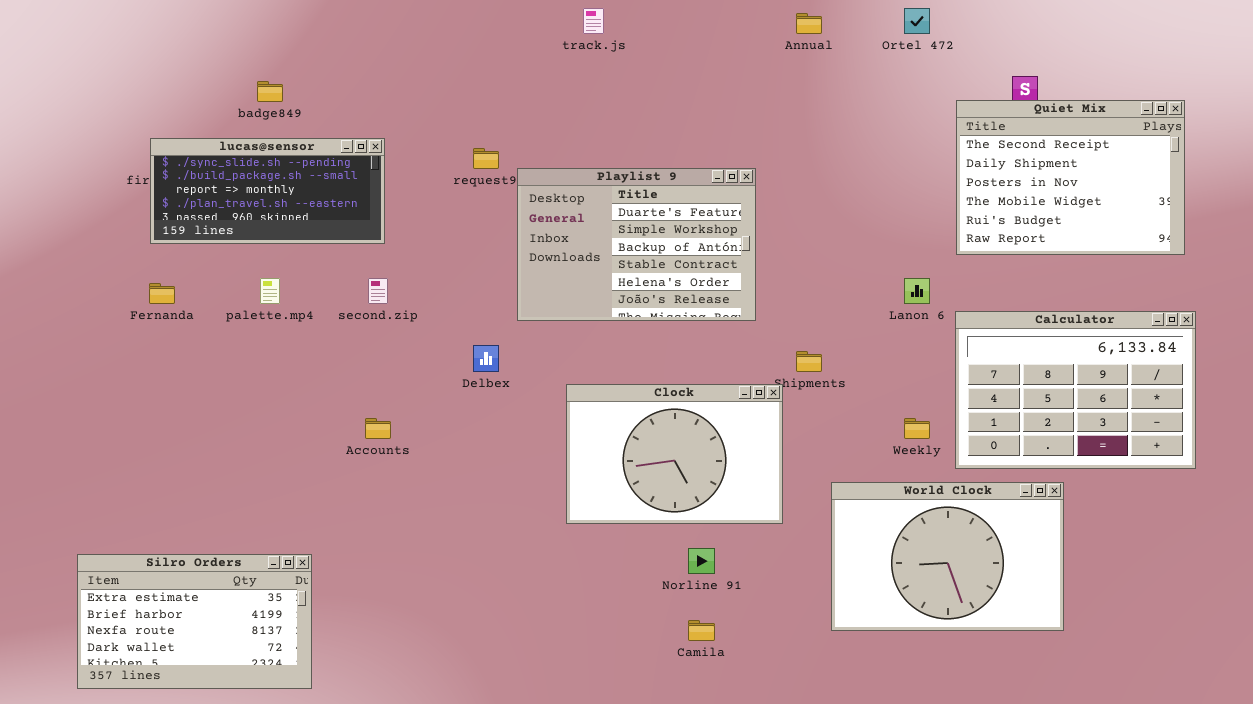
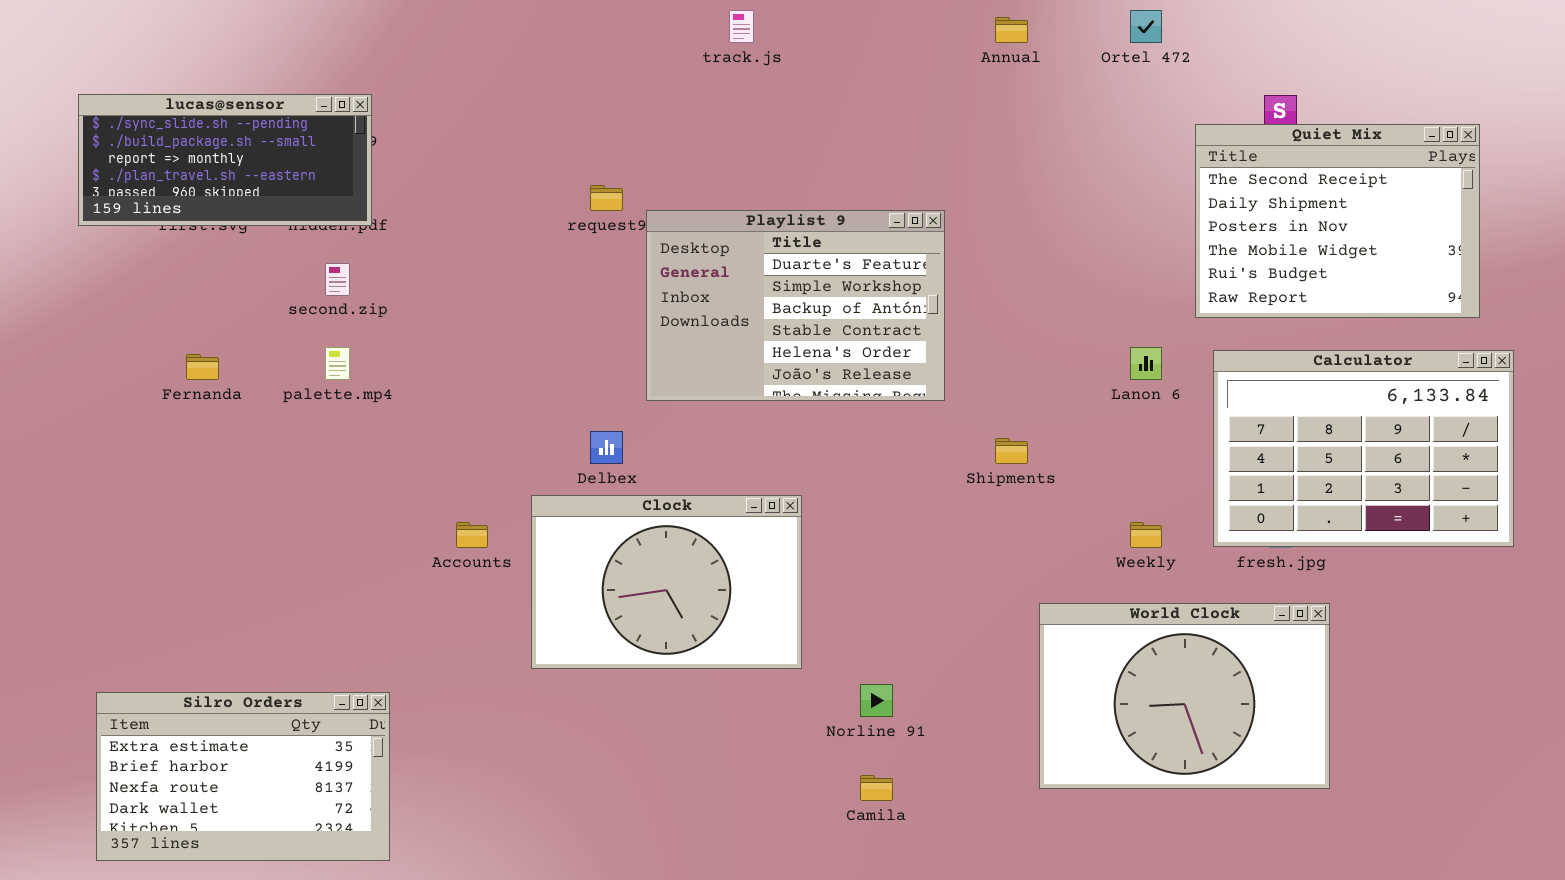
lucas@sensor: [150,138,385,244] -> [78,94,372,226], moved
second.zip: [368,278,388,304] -> [325,263,350,296], moved
Calculator: [955,311,1196,469] -> [1213,350,1514,547], moved
Clock: [566,384,783,524] -> [531,495,802,669], moved

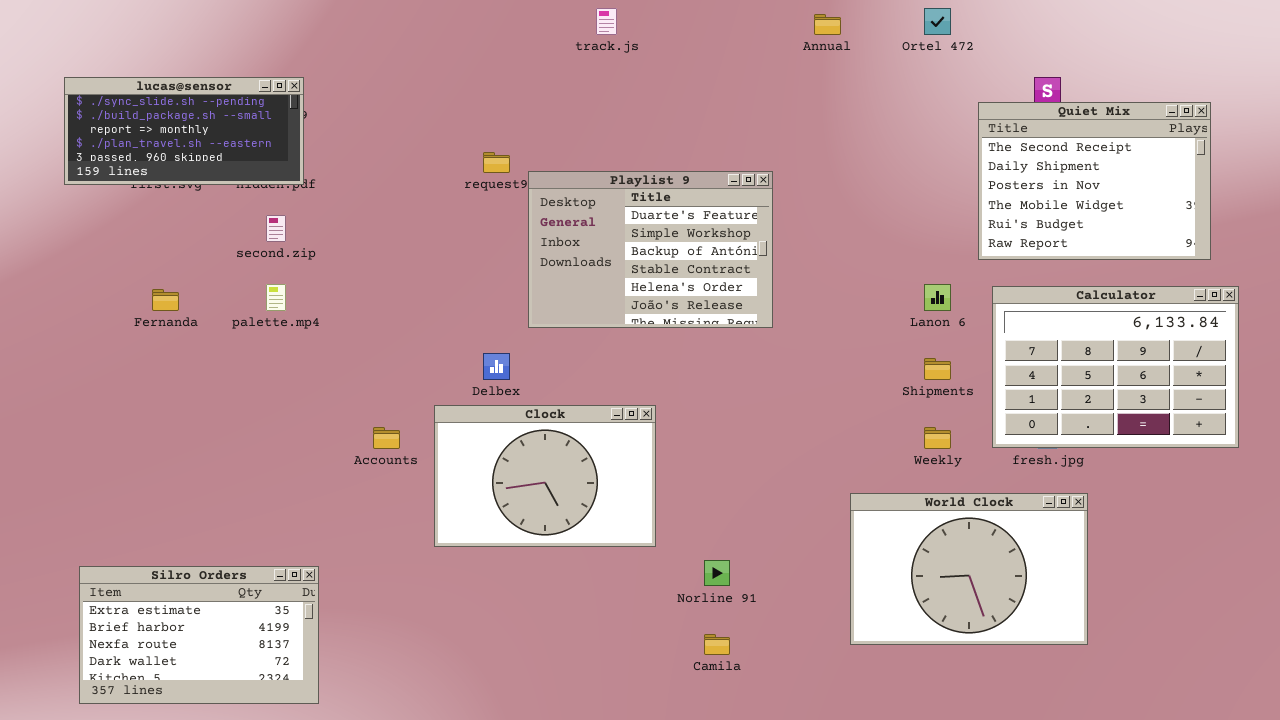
Shipments: [995,438,1028,464] -> [924,358,951,380], moved

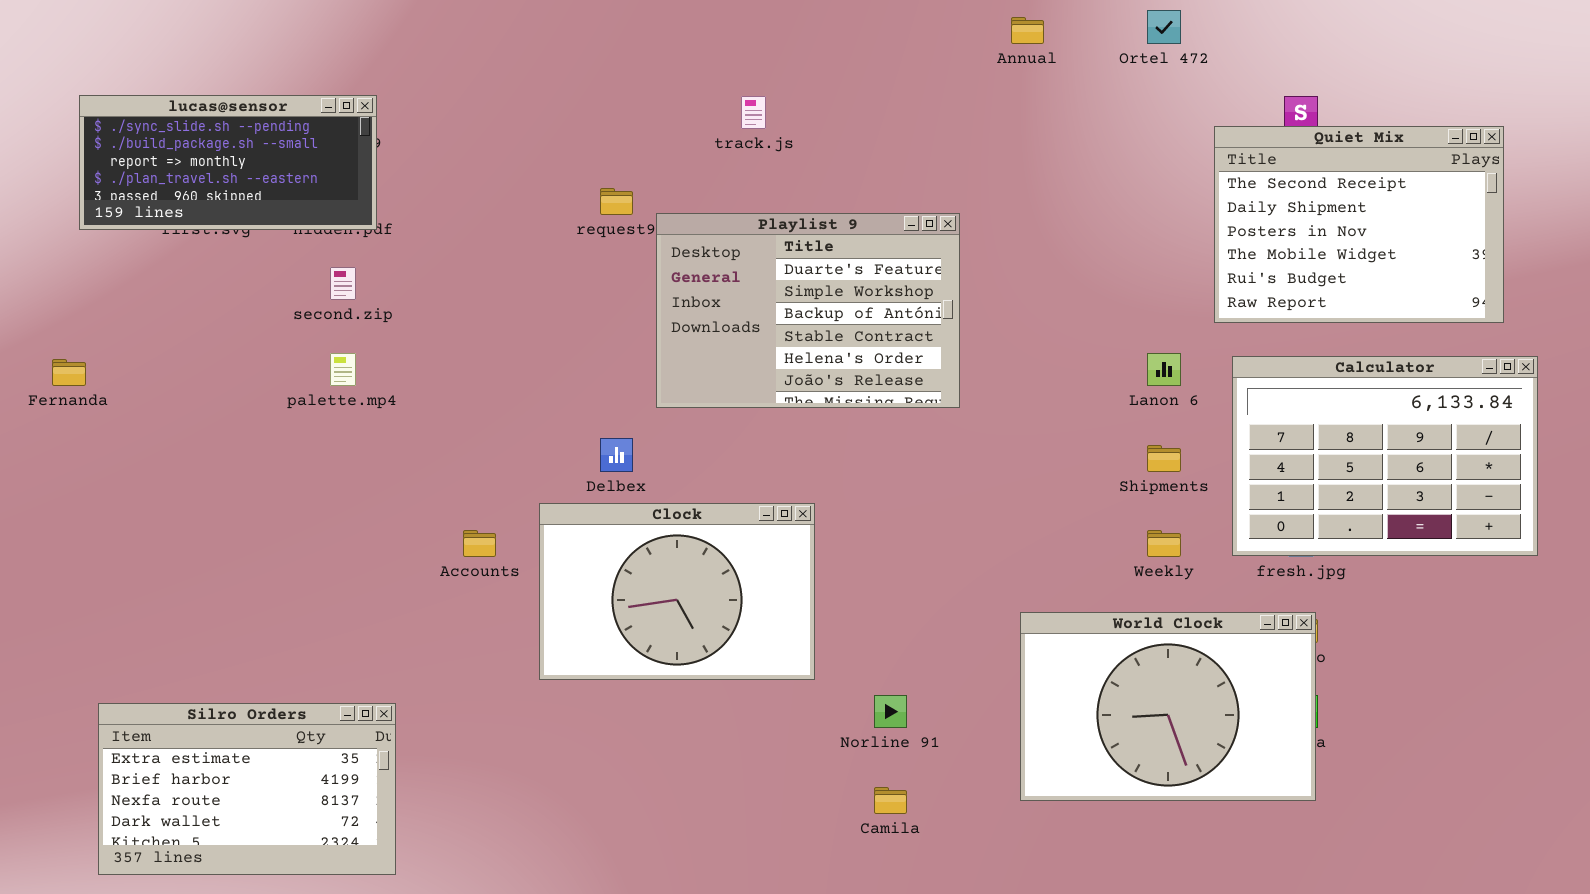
track.js: [596,8,617,35] -> [741,96,766,129], moved
Fernanda: [152,289,179,311] -> [52,359,86,386], moved
World Clock: [850,493,1088,645] -> [1020,612,1316,801], moved

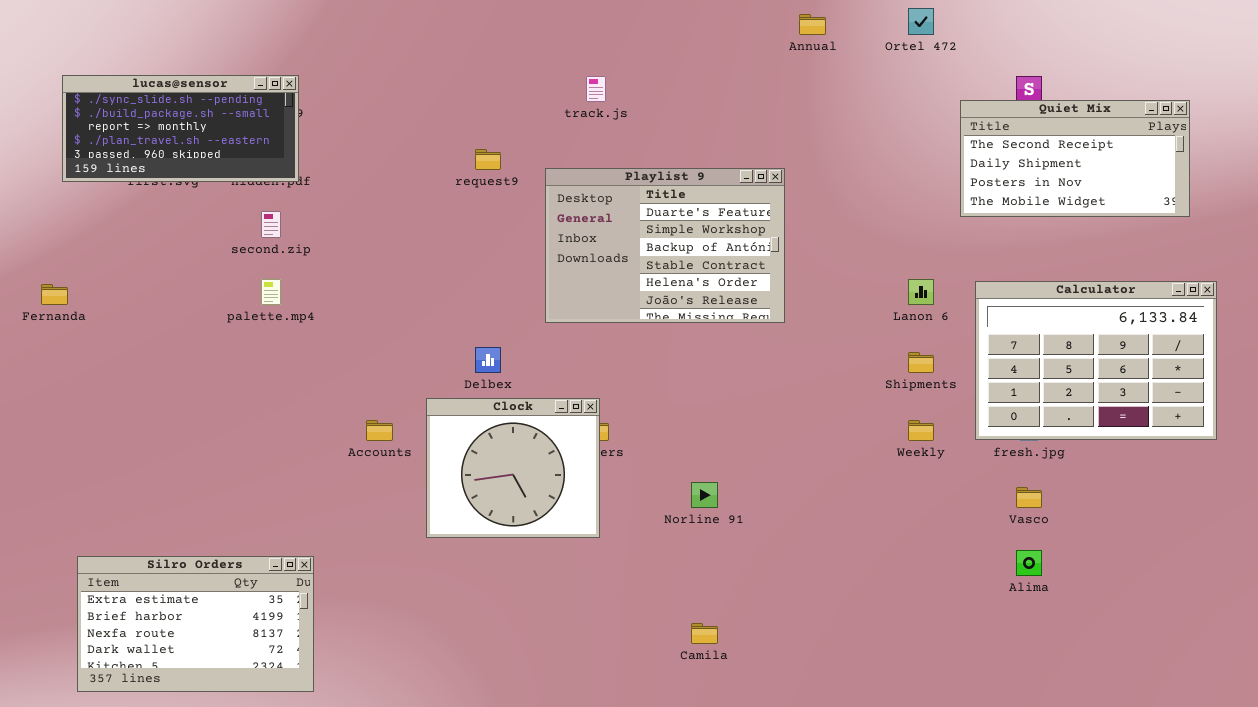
Quiet Mix: [1214,126,1504,323] -> [960,100,1190,217], resized
Playlist 9: [656,213,960,408] -> [545,168,785,323], moved
Clock: [539,503,815,680] -> [426,398,600,538], resized
World Clock: [1020,612,1316,801] -> none, closed
Norline 91: [874,695,907,728] -> [691,482,718,508], moved

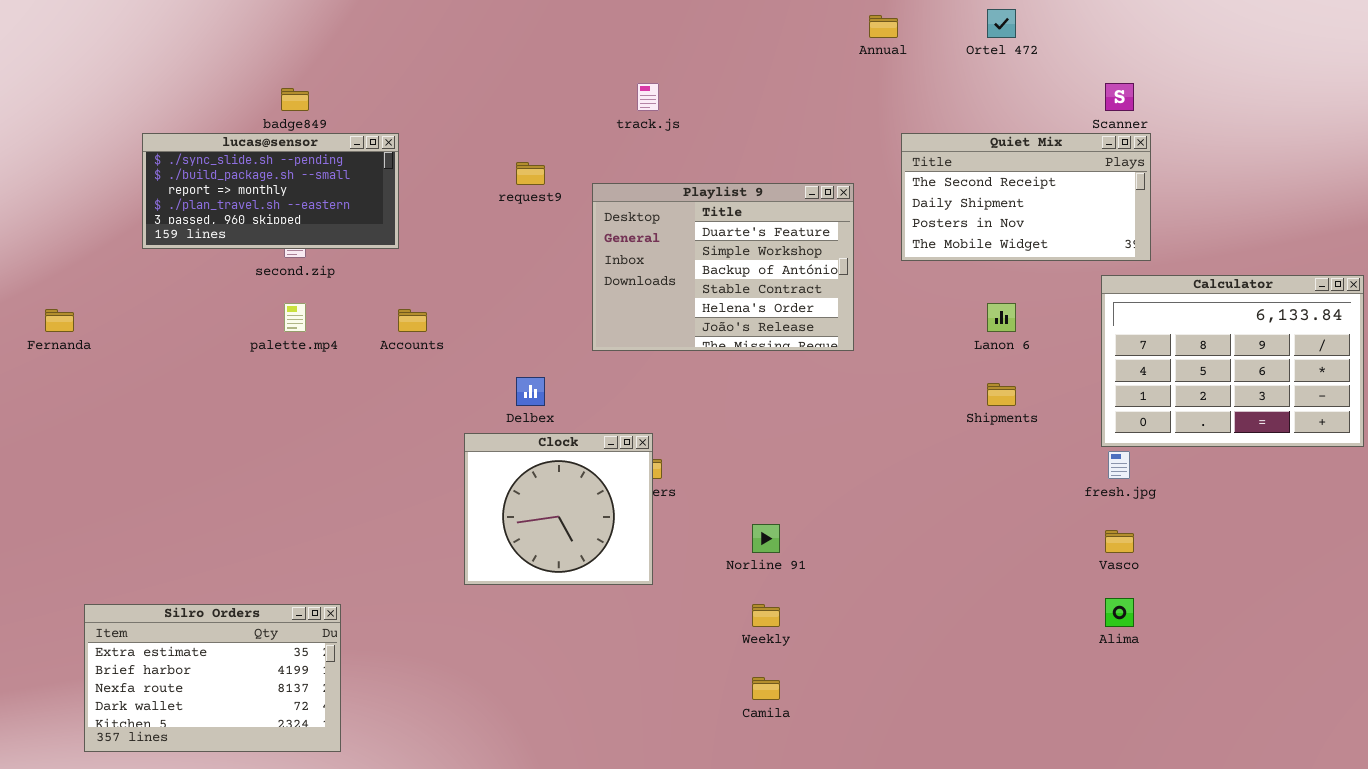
lucas@sensor: [62,75,299,182] -> [142,133,399,249], moved
Quiet Mix: [960,100,1190,217] -> [901,133,1151,261], moved
Calculator: [975,281,1217,440] -> [1101,275,1364,447], moved
Accounts: [366,420,393,441] -> [398,309,427,332], moved
Weekly: [908,420,934,441] -> [752,604,780,627], moved

